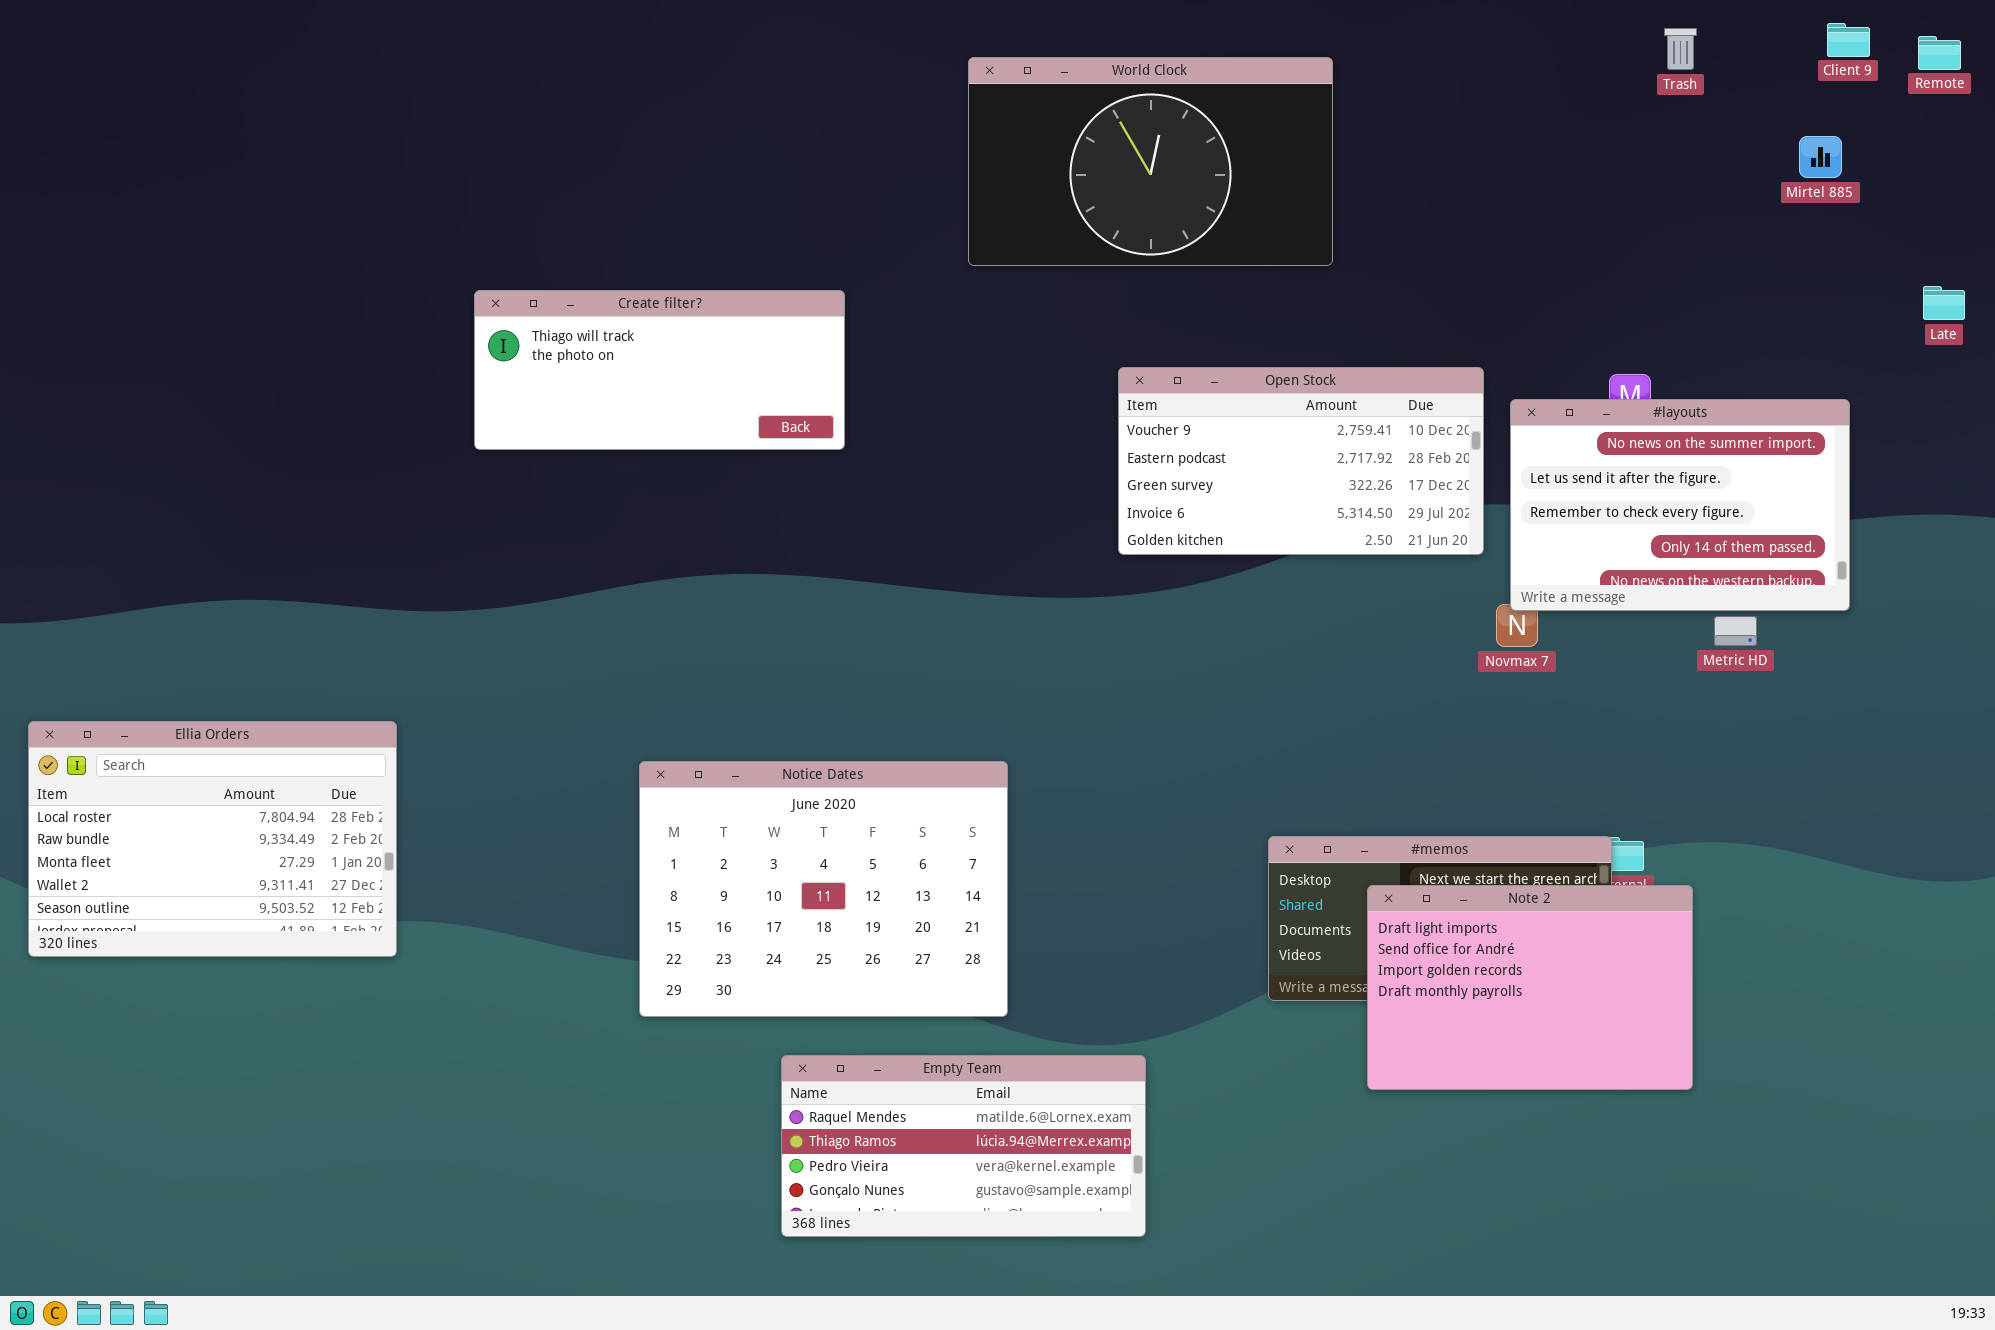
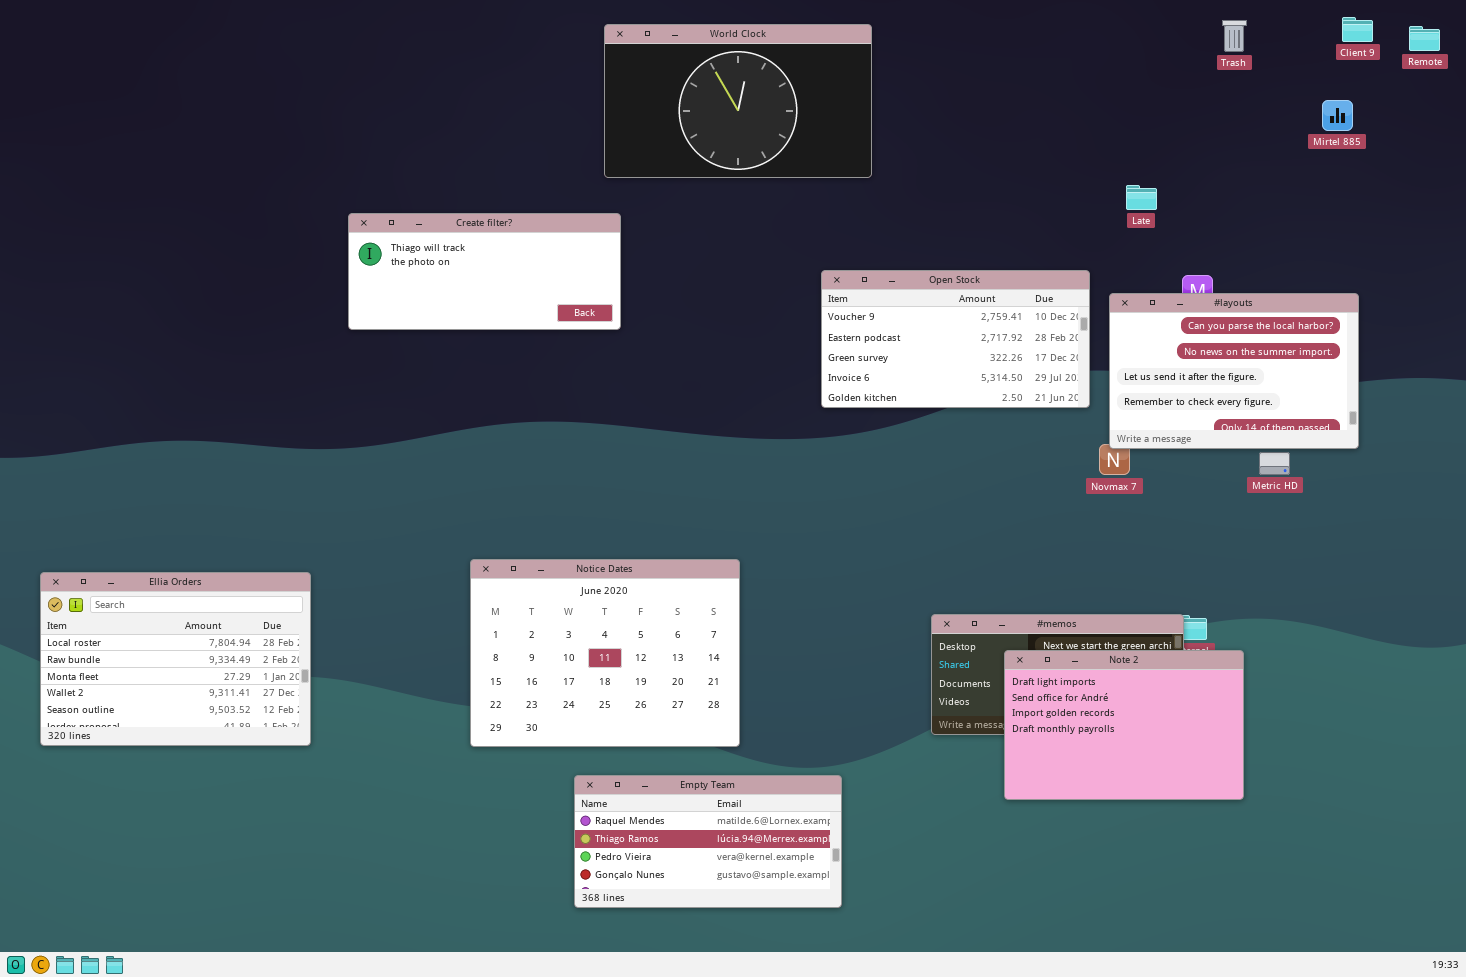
World Clock: [968,57,1333,266] -> [604,24,872,178], moved
Late: [1923,286,1965,320] -> [1126,185,1157,210], moved
#layouts: [1510,399,1850,611] -> [1109,293,1359,449], scrolled up 1 row
Ellia Orders: [28,721,397,957] -> [40,572,311,746], moved

